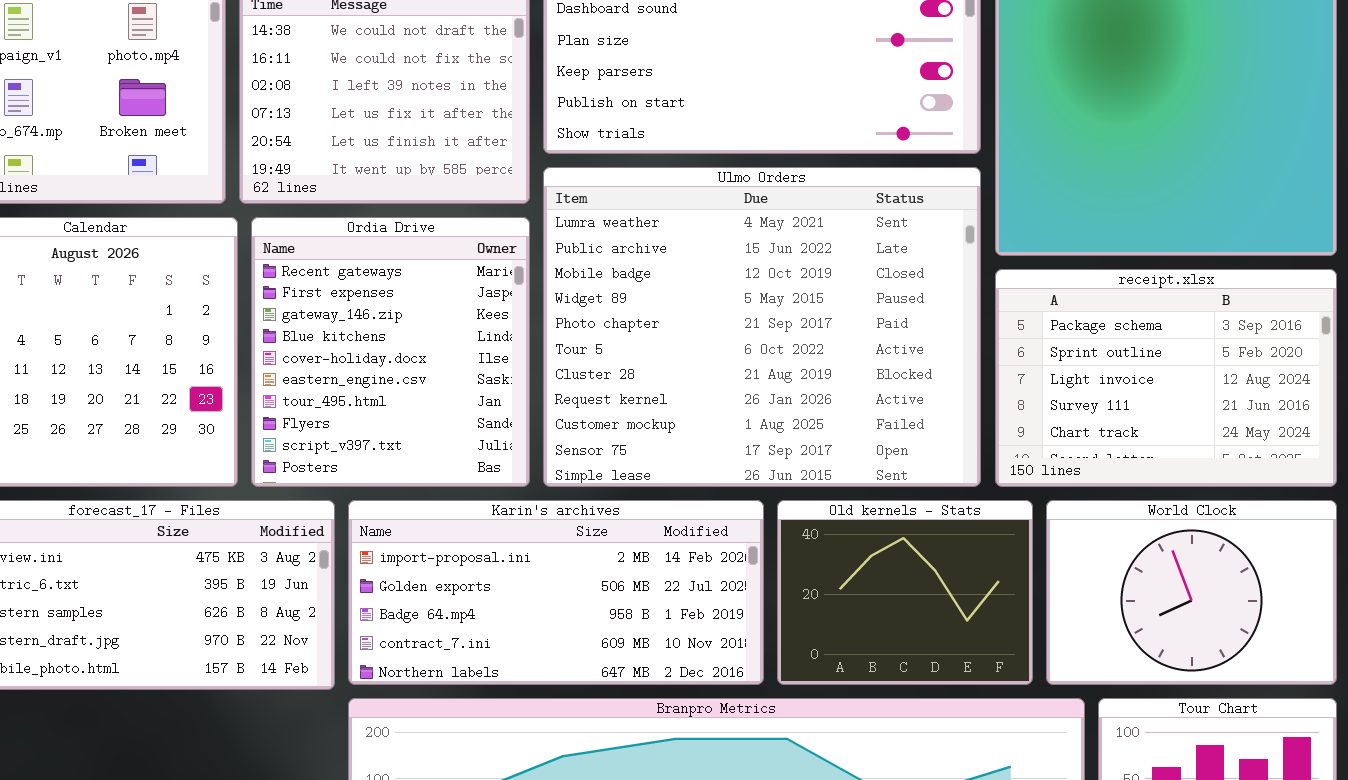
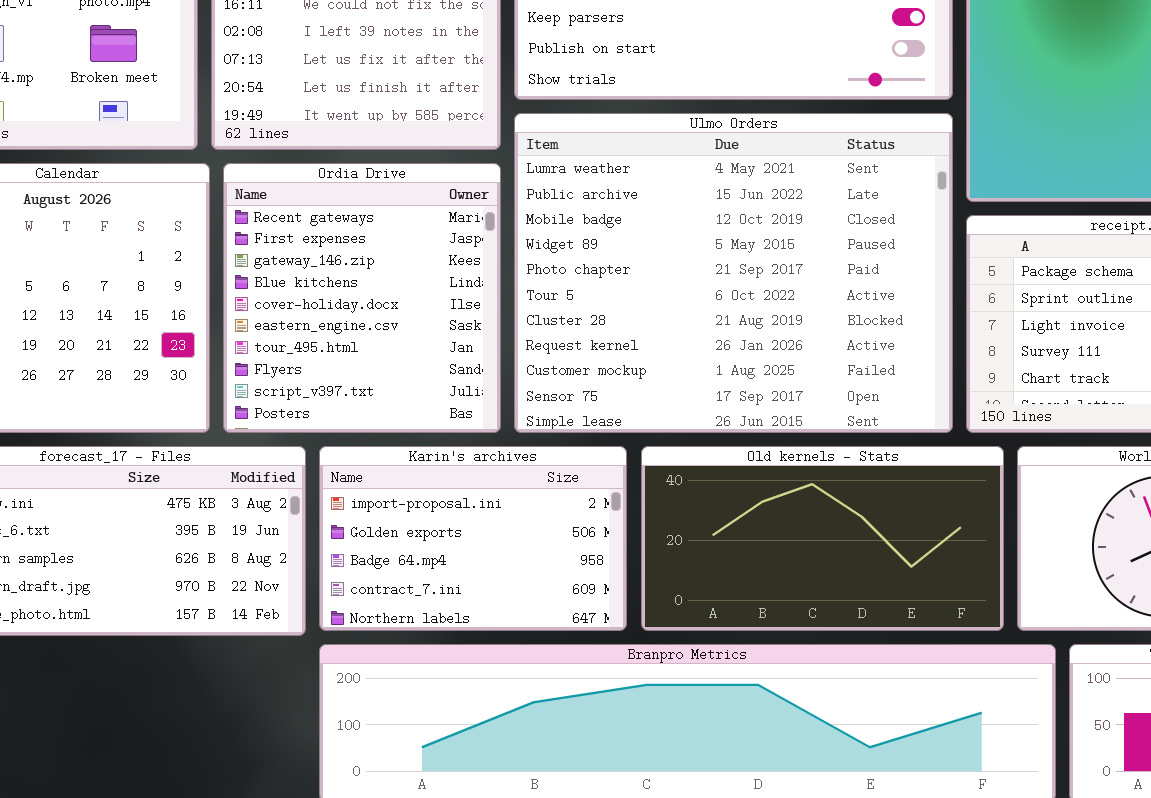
Karin's archives: [348,500,764,685] -> [319,446,627,631], resized
Old kernels - Stats: [777,500,1033,685] -> [641,446,1004,631], resized

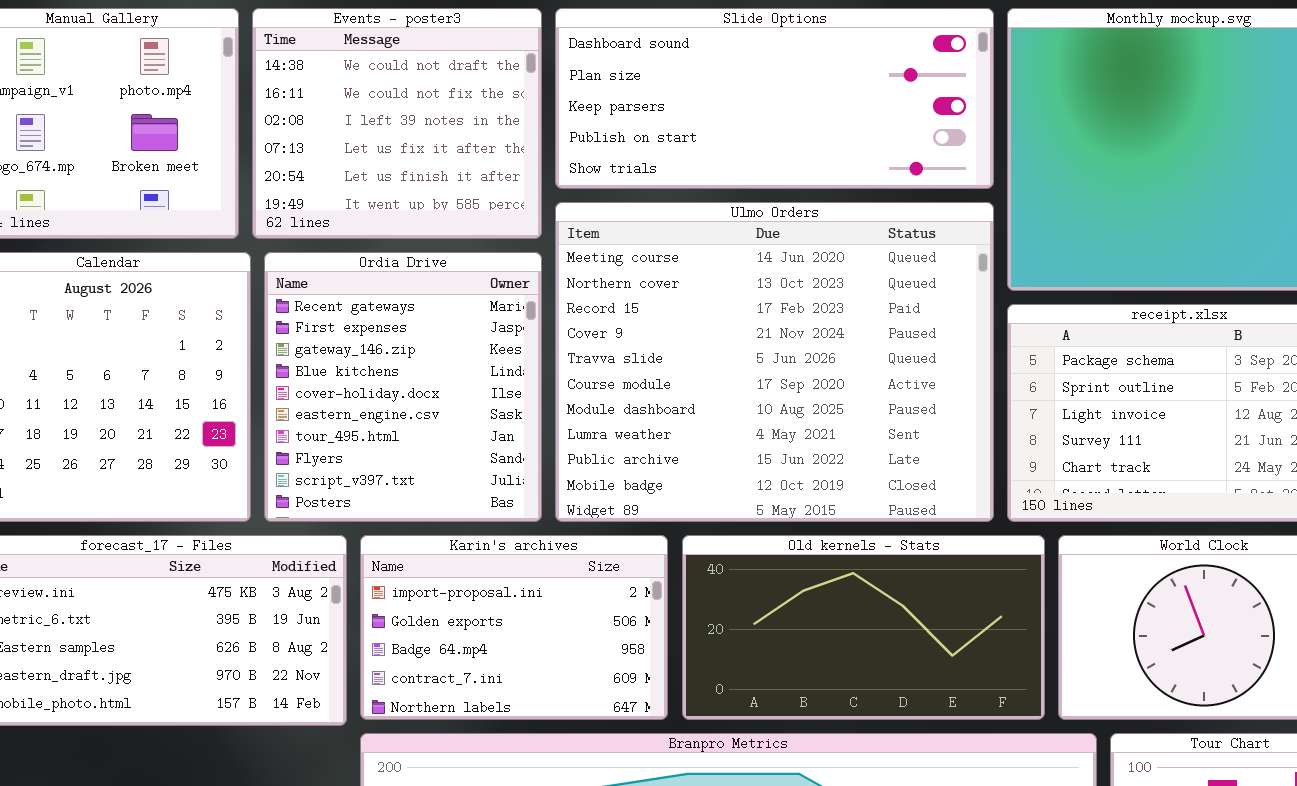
Ulmo Orders: [514,113,953,433] -> [555,202,994,522], scrolled up 7 rows

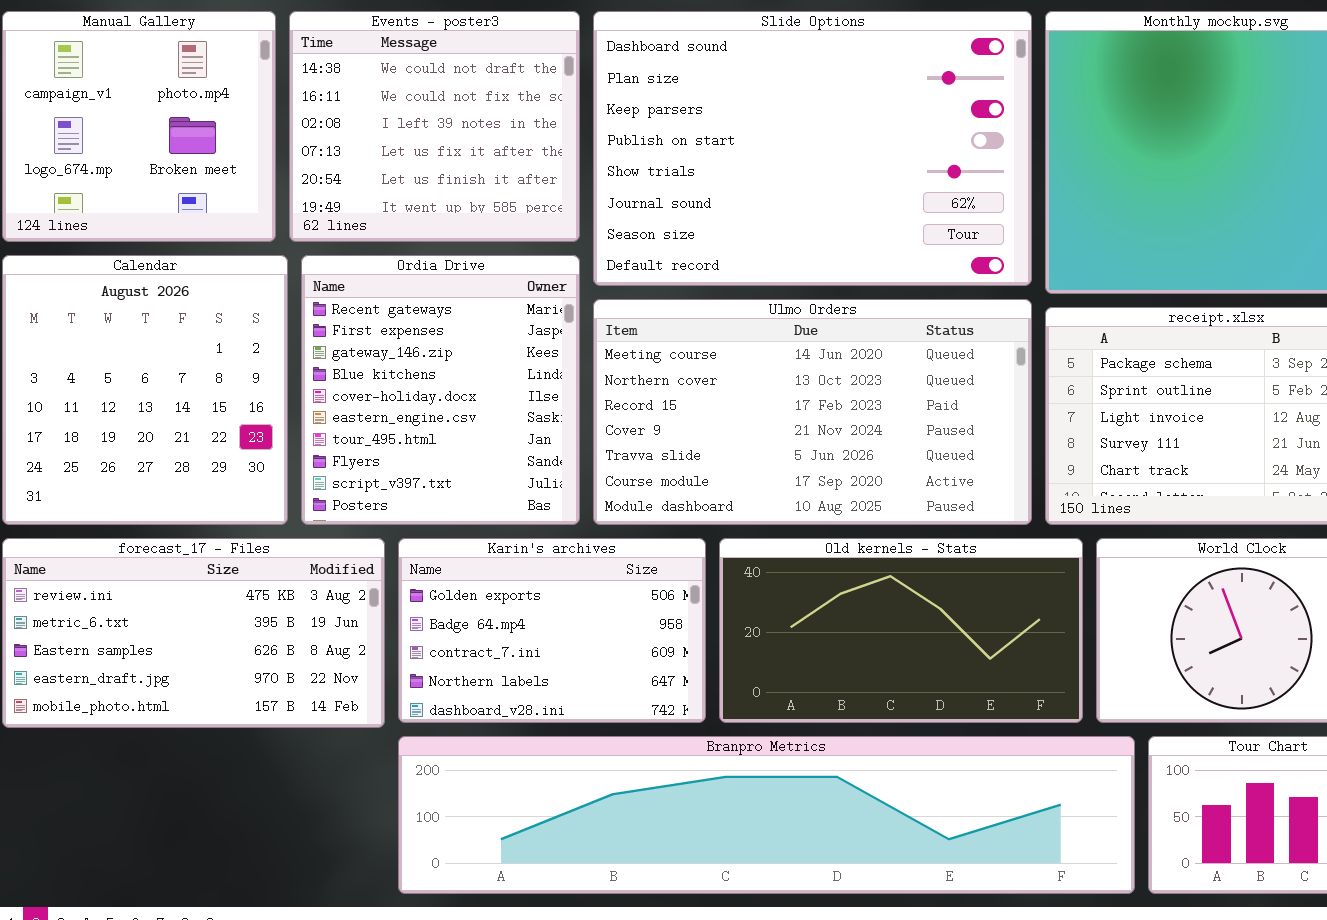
Slide Options: [555,8,994,189] -> [593,11,1032,286], resized
Ulmo Orders: [555,202,994,522] -> [593,299,1032,525], resized
Karin's archives: [360,535,668,720] -> [398,538,706,723], scrolled down 1 row

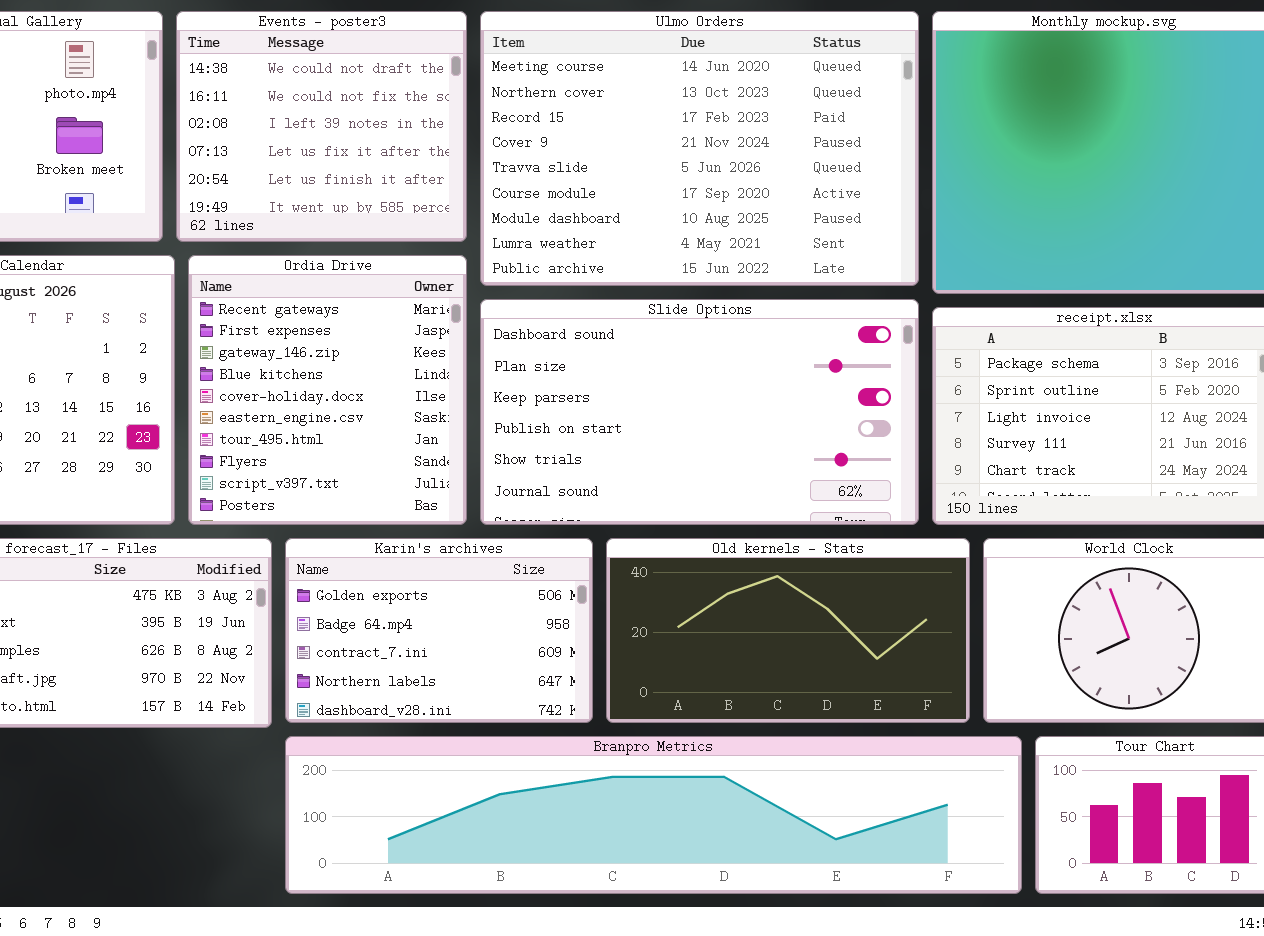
Slide Options: [593,11,1032,286] -> [480,299,919,525], moved, resized
Ulmo Orders: [593,299,1032,525] -> [480,11,919,286], moved, resized

